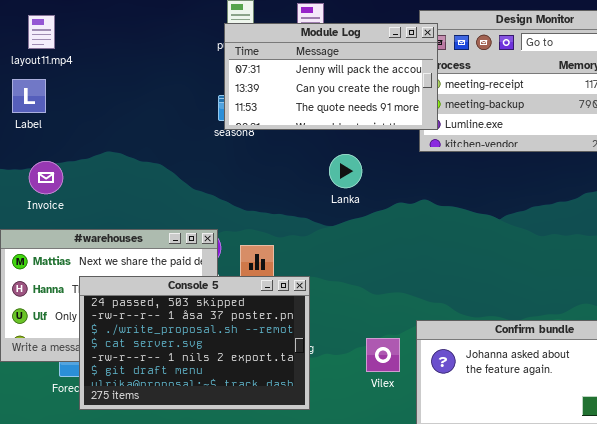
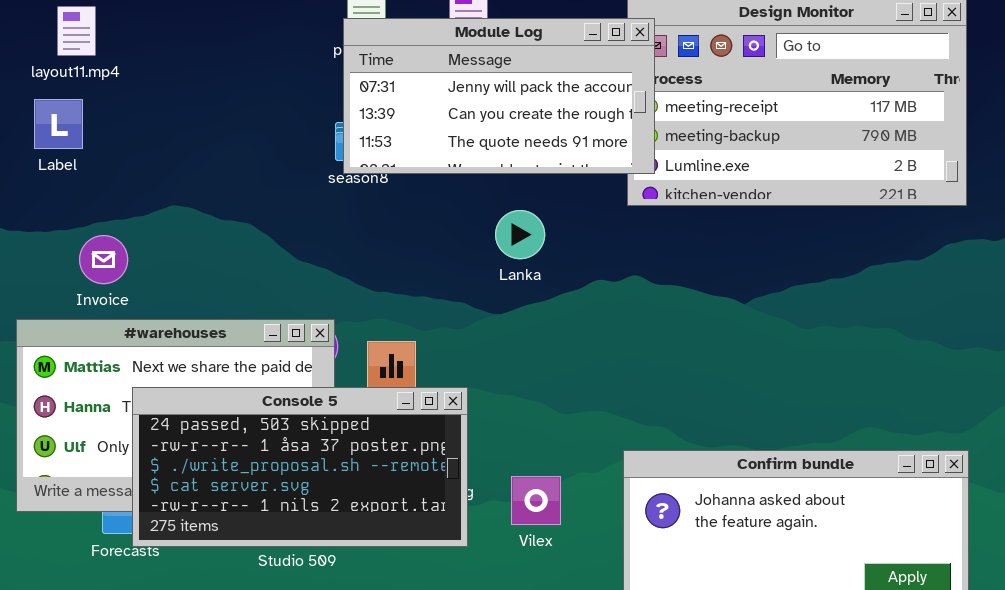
Invoice: [29,161,63,194] -> [79,235,128,284], moved
Console 5: [79,276,310,410] -> [132,387,468,547], resized
Vilex: [366,338,400,372] -> [511,476,561,525], moved

